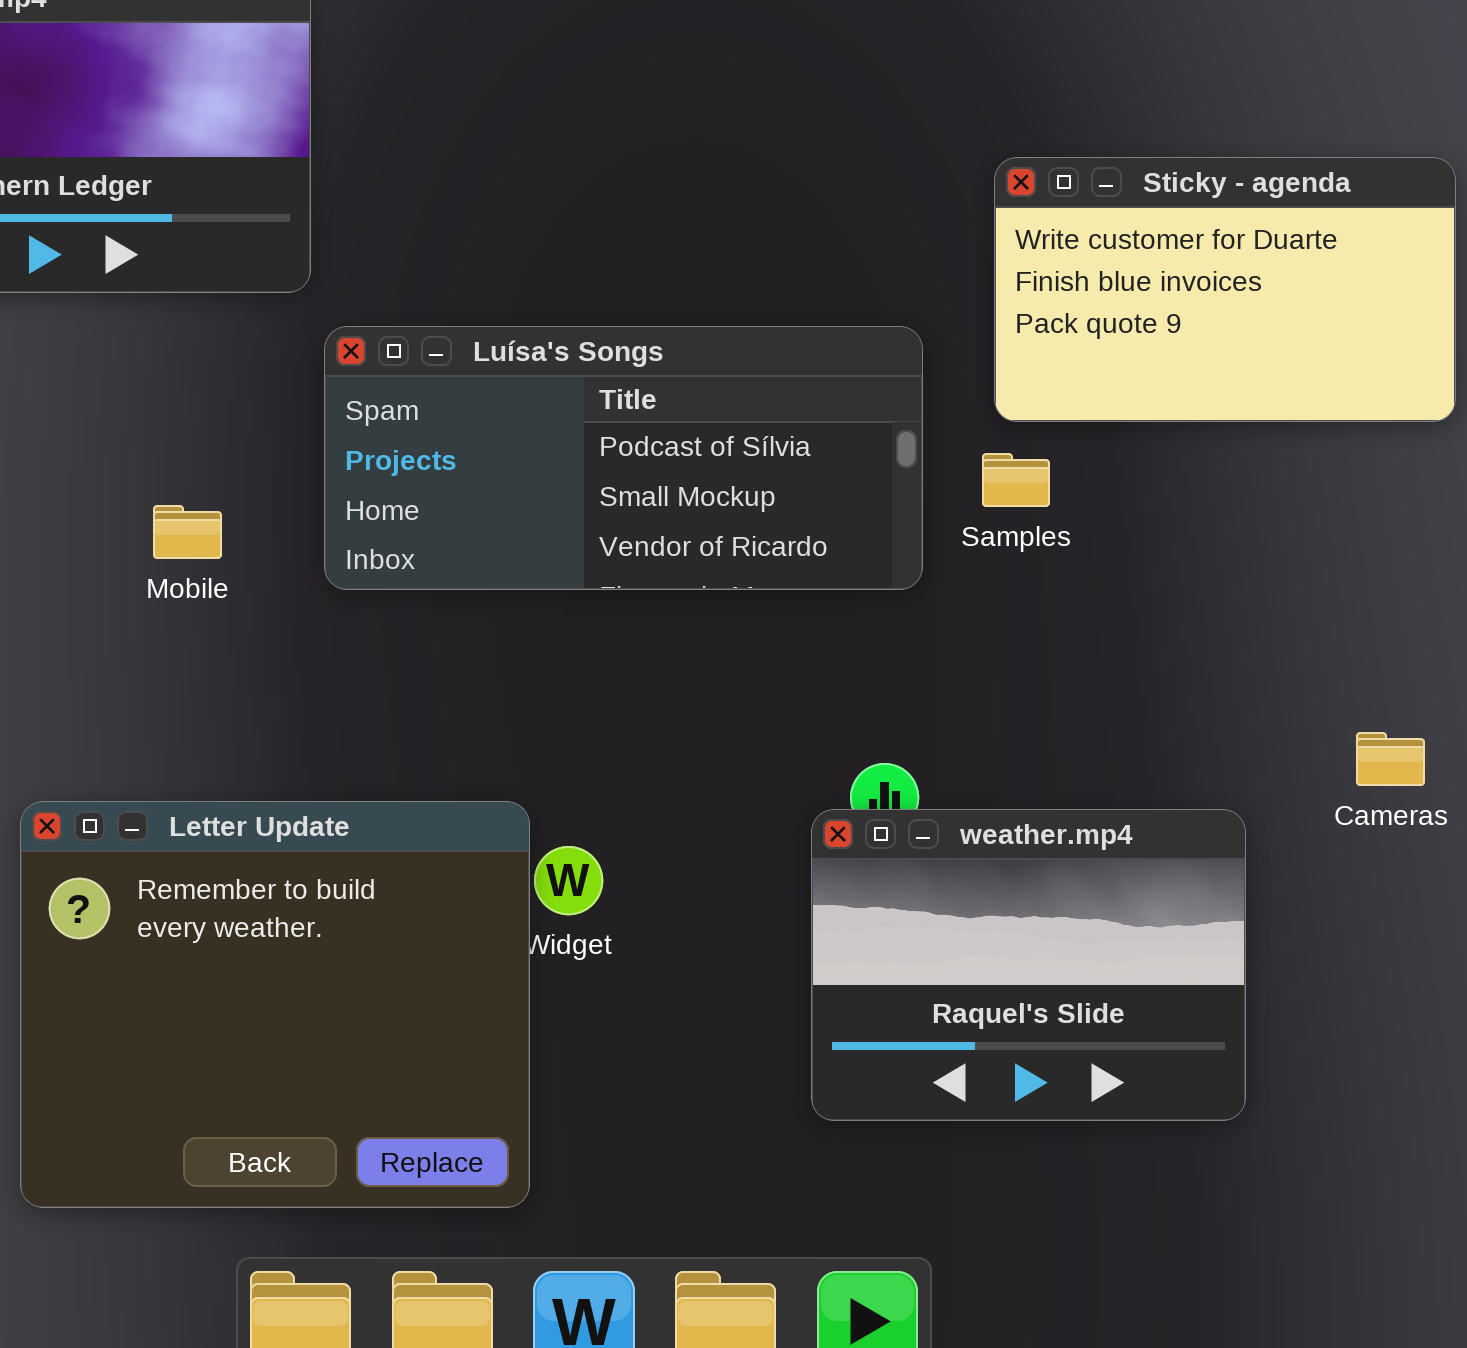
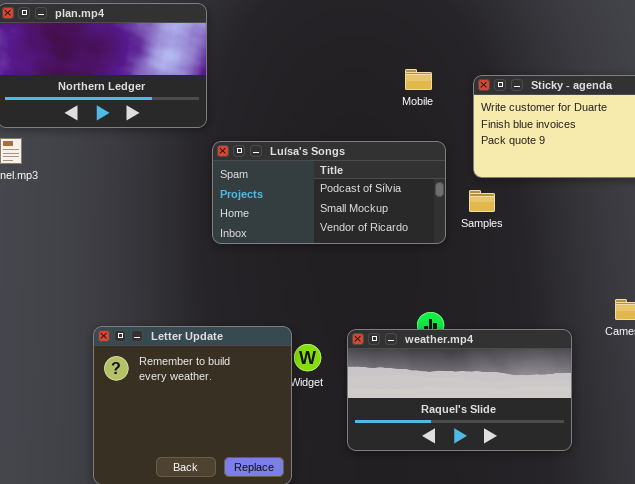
Mobile: [153,505,222,559] -> [405,69,432,90], moved
weather.mp4: [811,809,1246,1121] -> [347,329,572,451], resized

